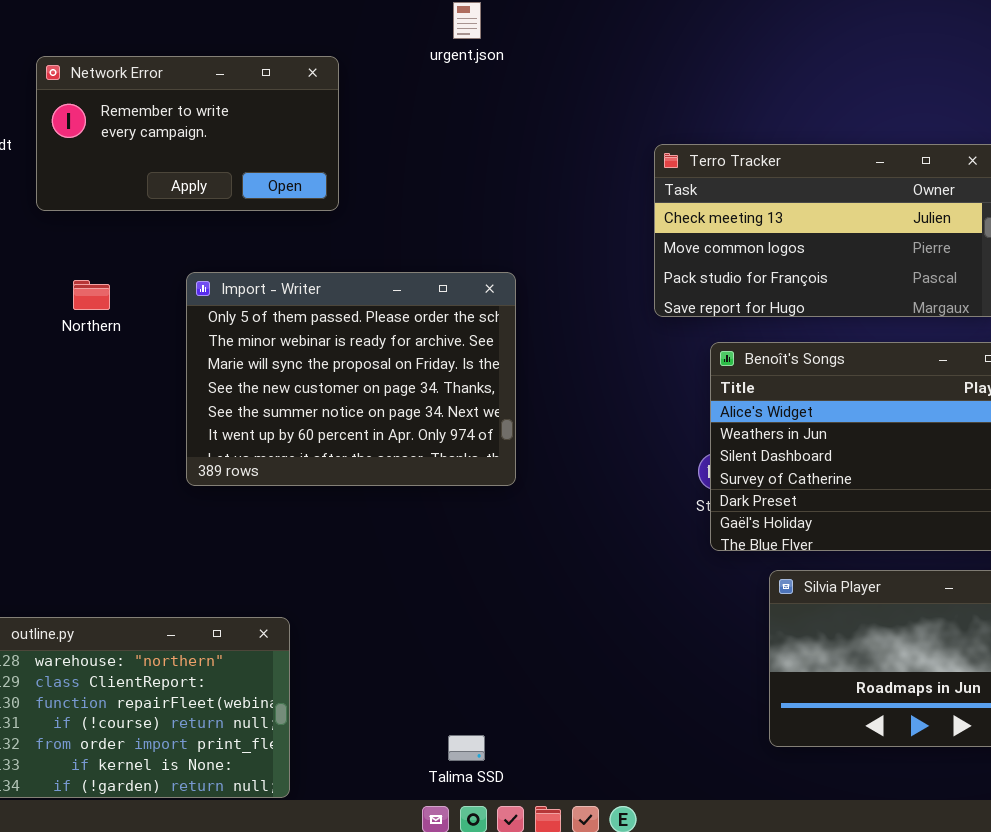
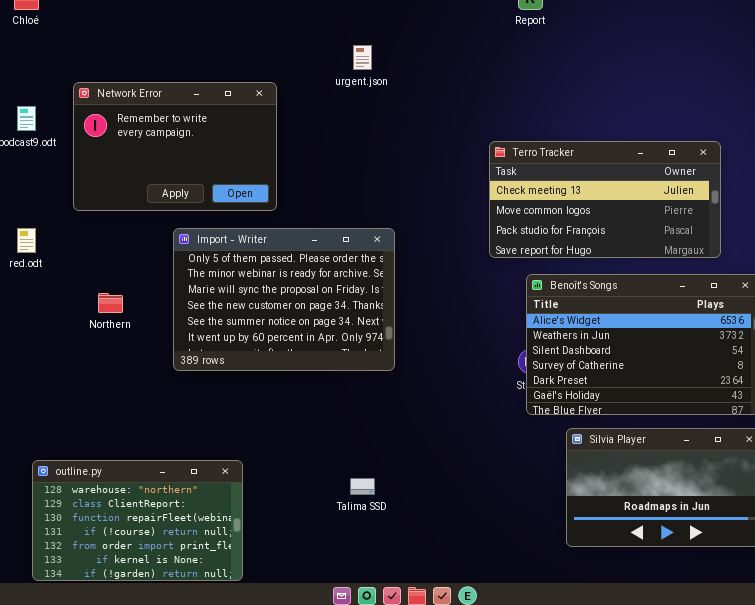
Network Error: [36,56,339,211] -> [73,82,277,211], resized
Northern: [73,280,110,310] -> [98,293,123,313], moved
Talima SSD: [448,735,485,761] -> [350,478,375,495], moved

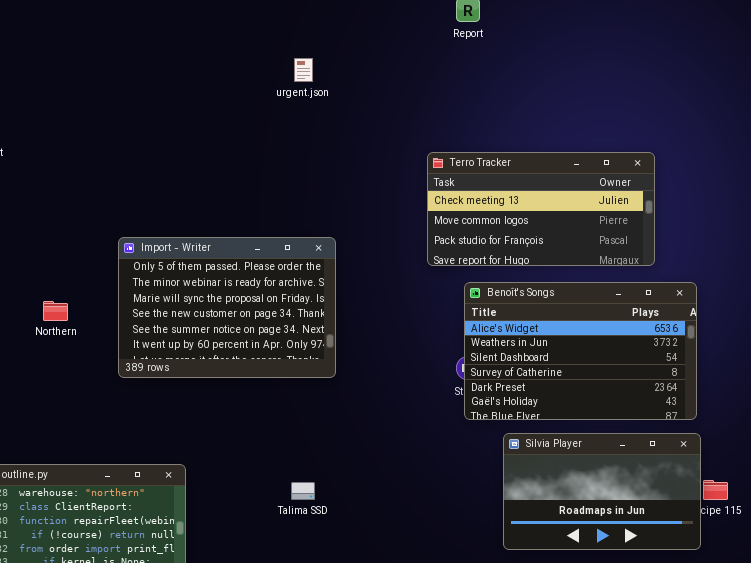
Network Error: [73,82,277,211] -> none, closed

